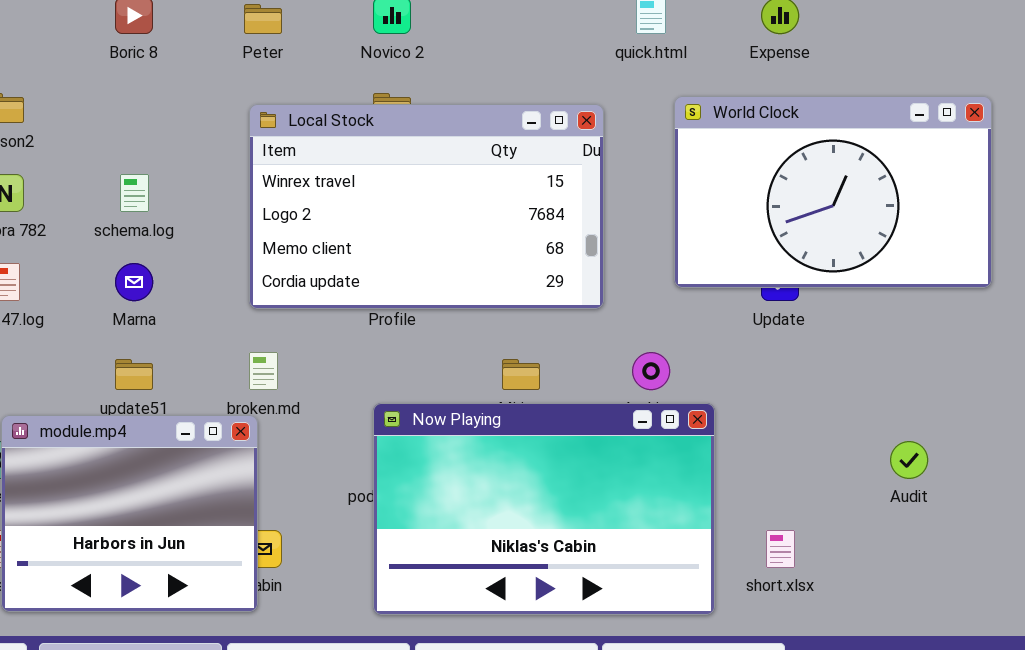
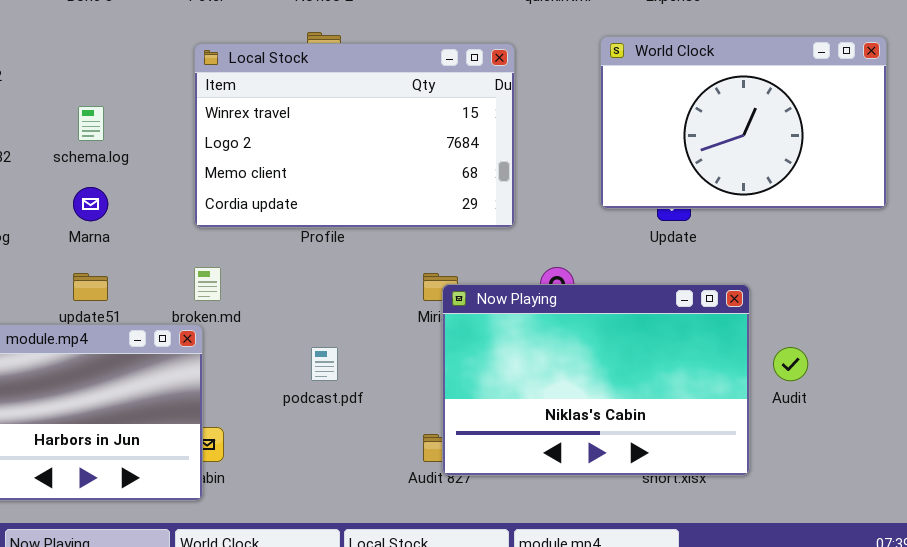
World Clock: [674,96,992,288] -> [600,36,887,209], moved
Now Playing: [373,403,715,615] -> [442,284,750,476], moved

